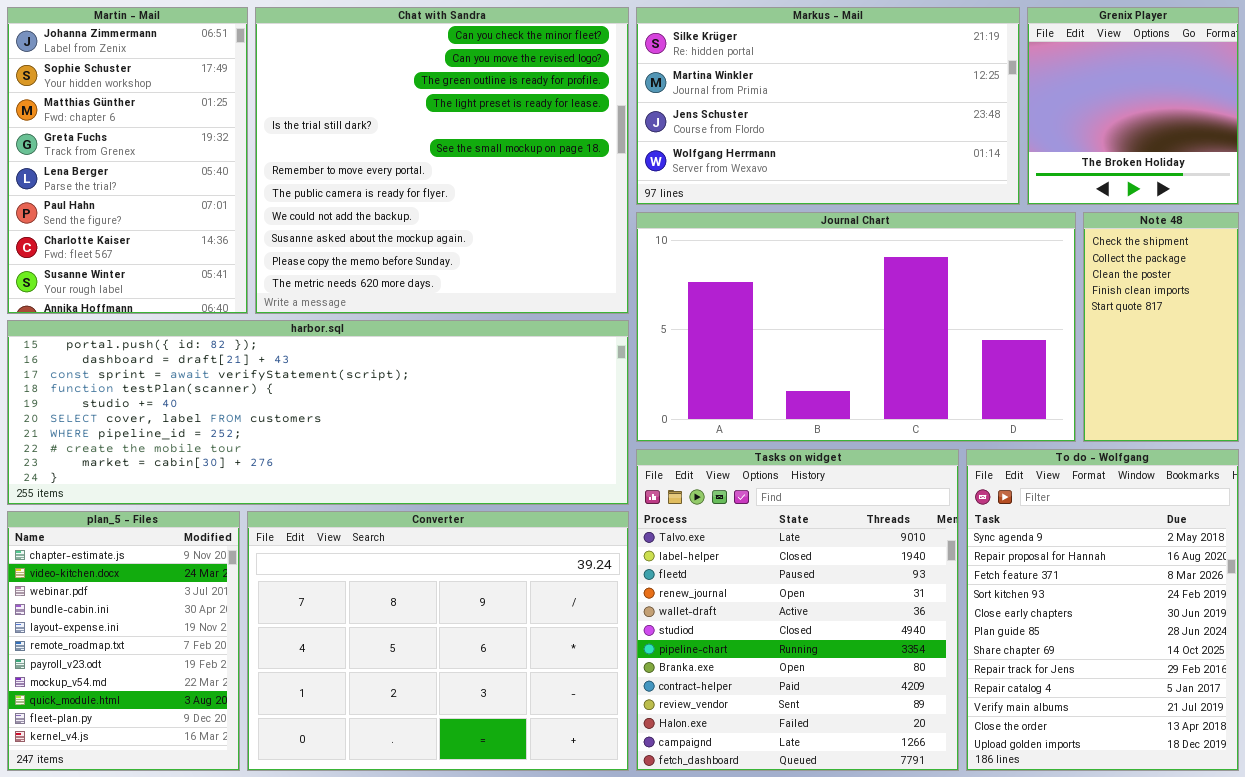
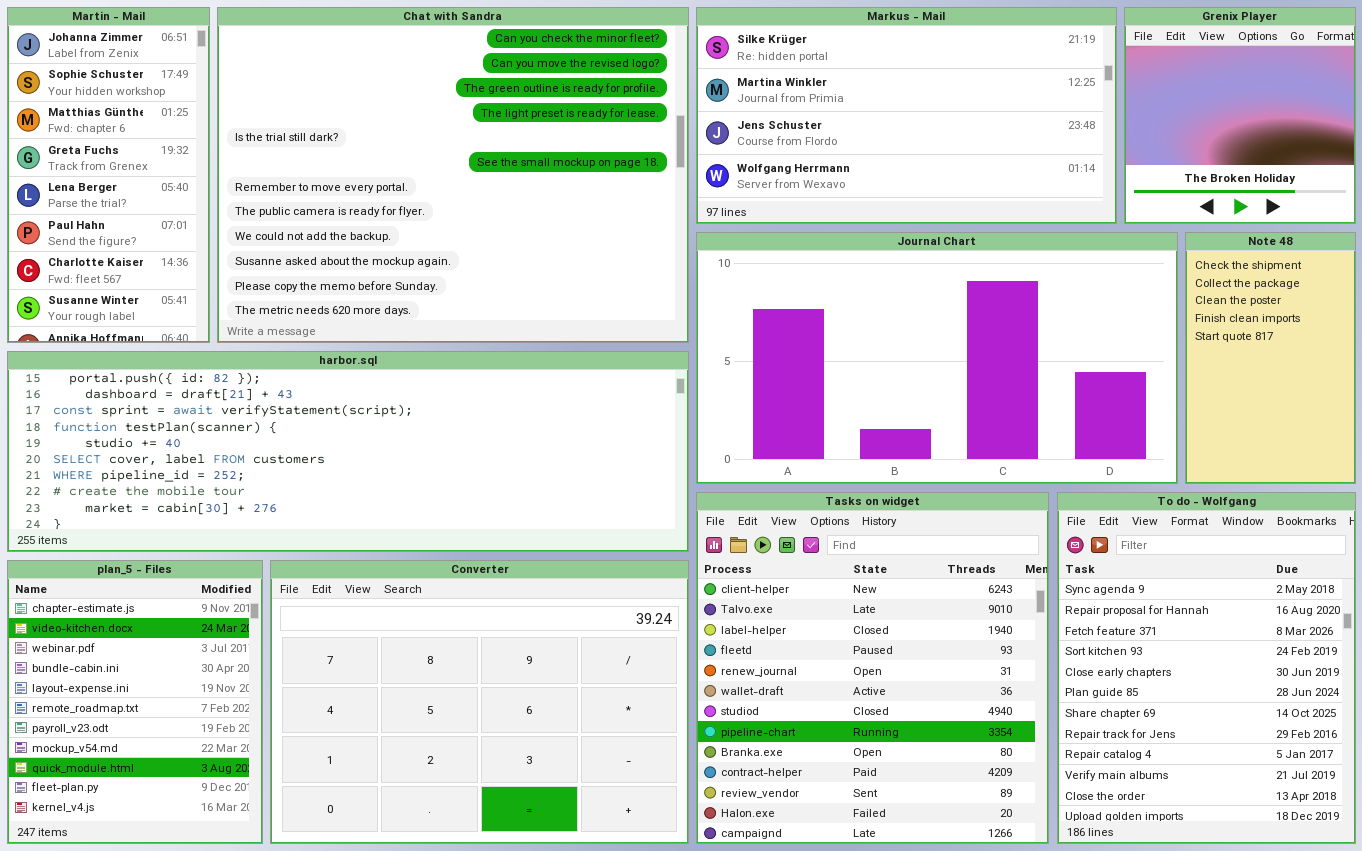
Martin - Mail: [7,7,248,314] -> [7,7,210,343], resized
Chat with Sandra: [255,7,629,314] -> [217,7,689,343], resized
Tasks on widget: [636,449,959,771] -> [696,492,1049,844], scrolled up 1 row

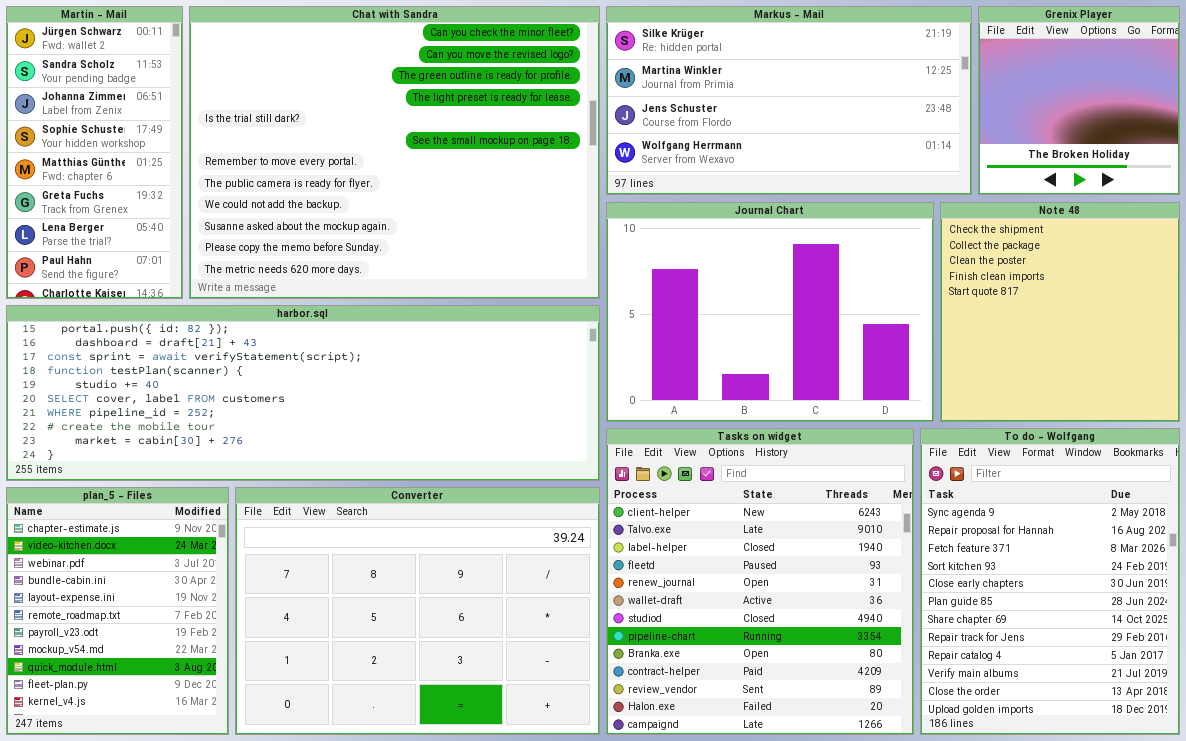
Martin - Mail: [7,7,210,343] -> [6,6,183,299], scrolled up 2 rows
Journal Chart: [696,232,1178,484] -> [606,202,934,422], resized
Note 48: [1185,232,1356,484] -> [940,202,1180,422], resized

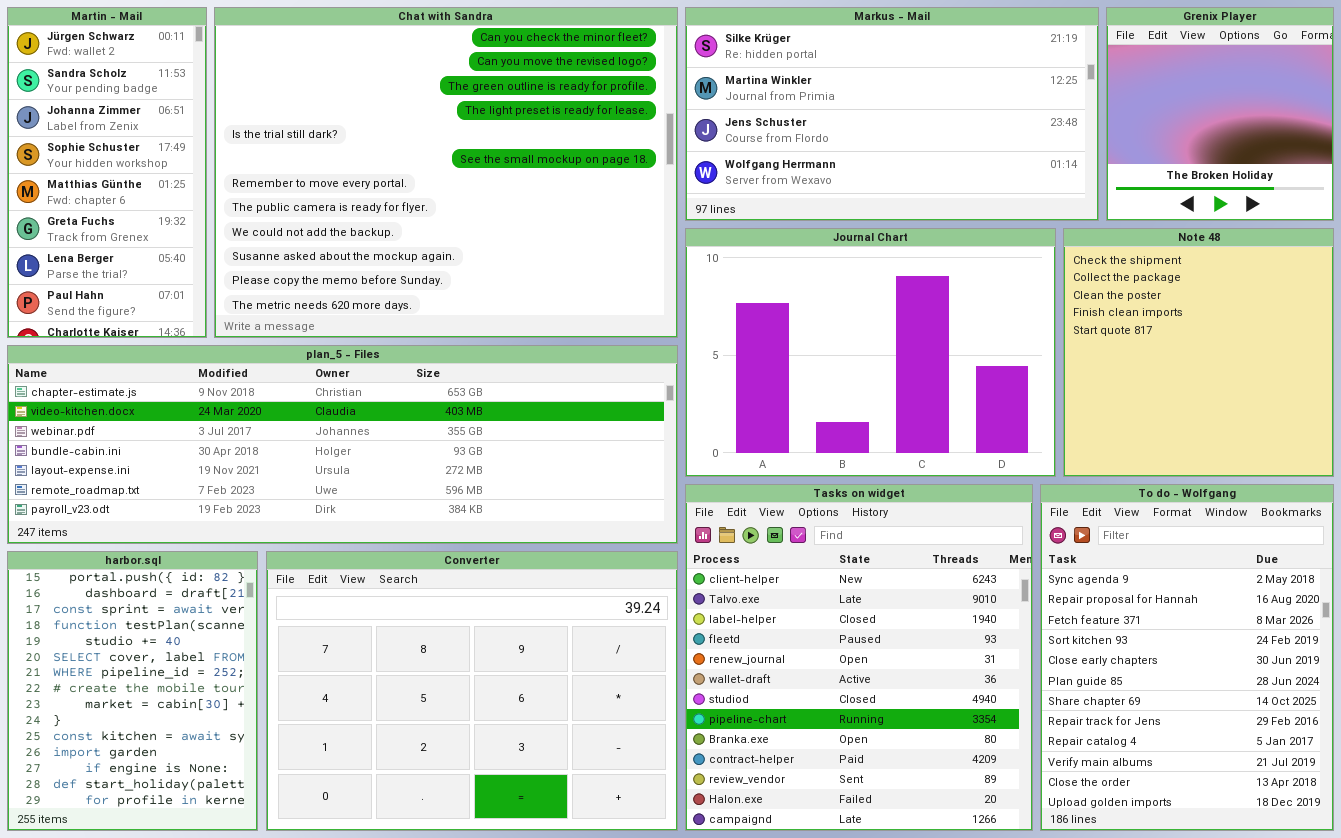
harbor.sql: [6,305,600,481] -> [7,551,258,831], moved, resized
plan_5 - Files: [6,487,229,735] -> [7,345,678,544], moved, resized

